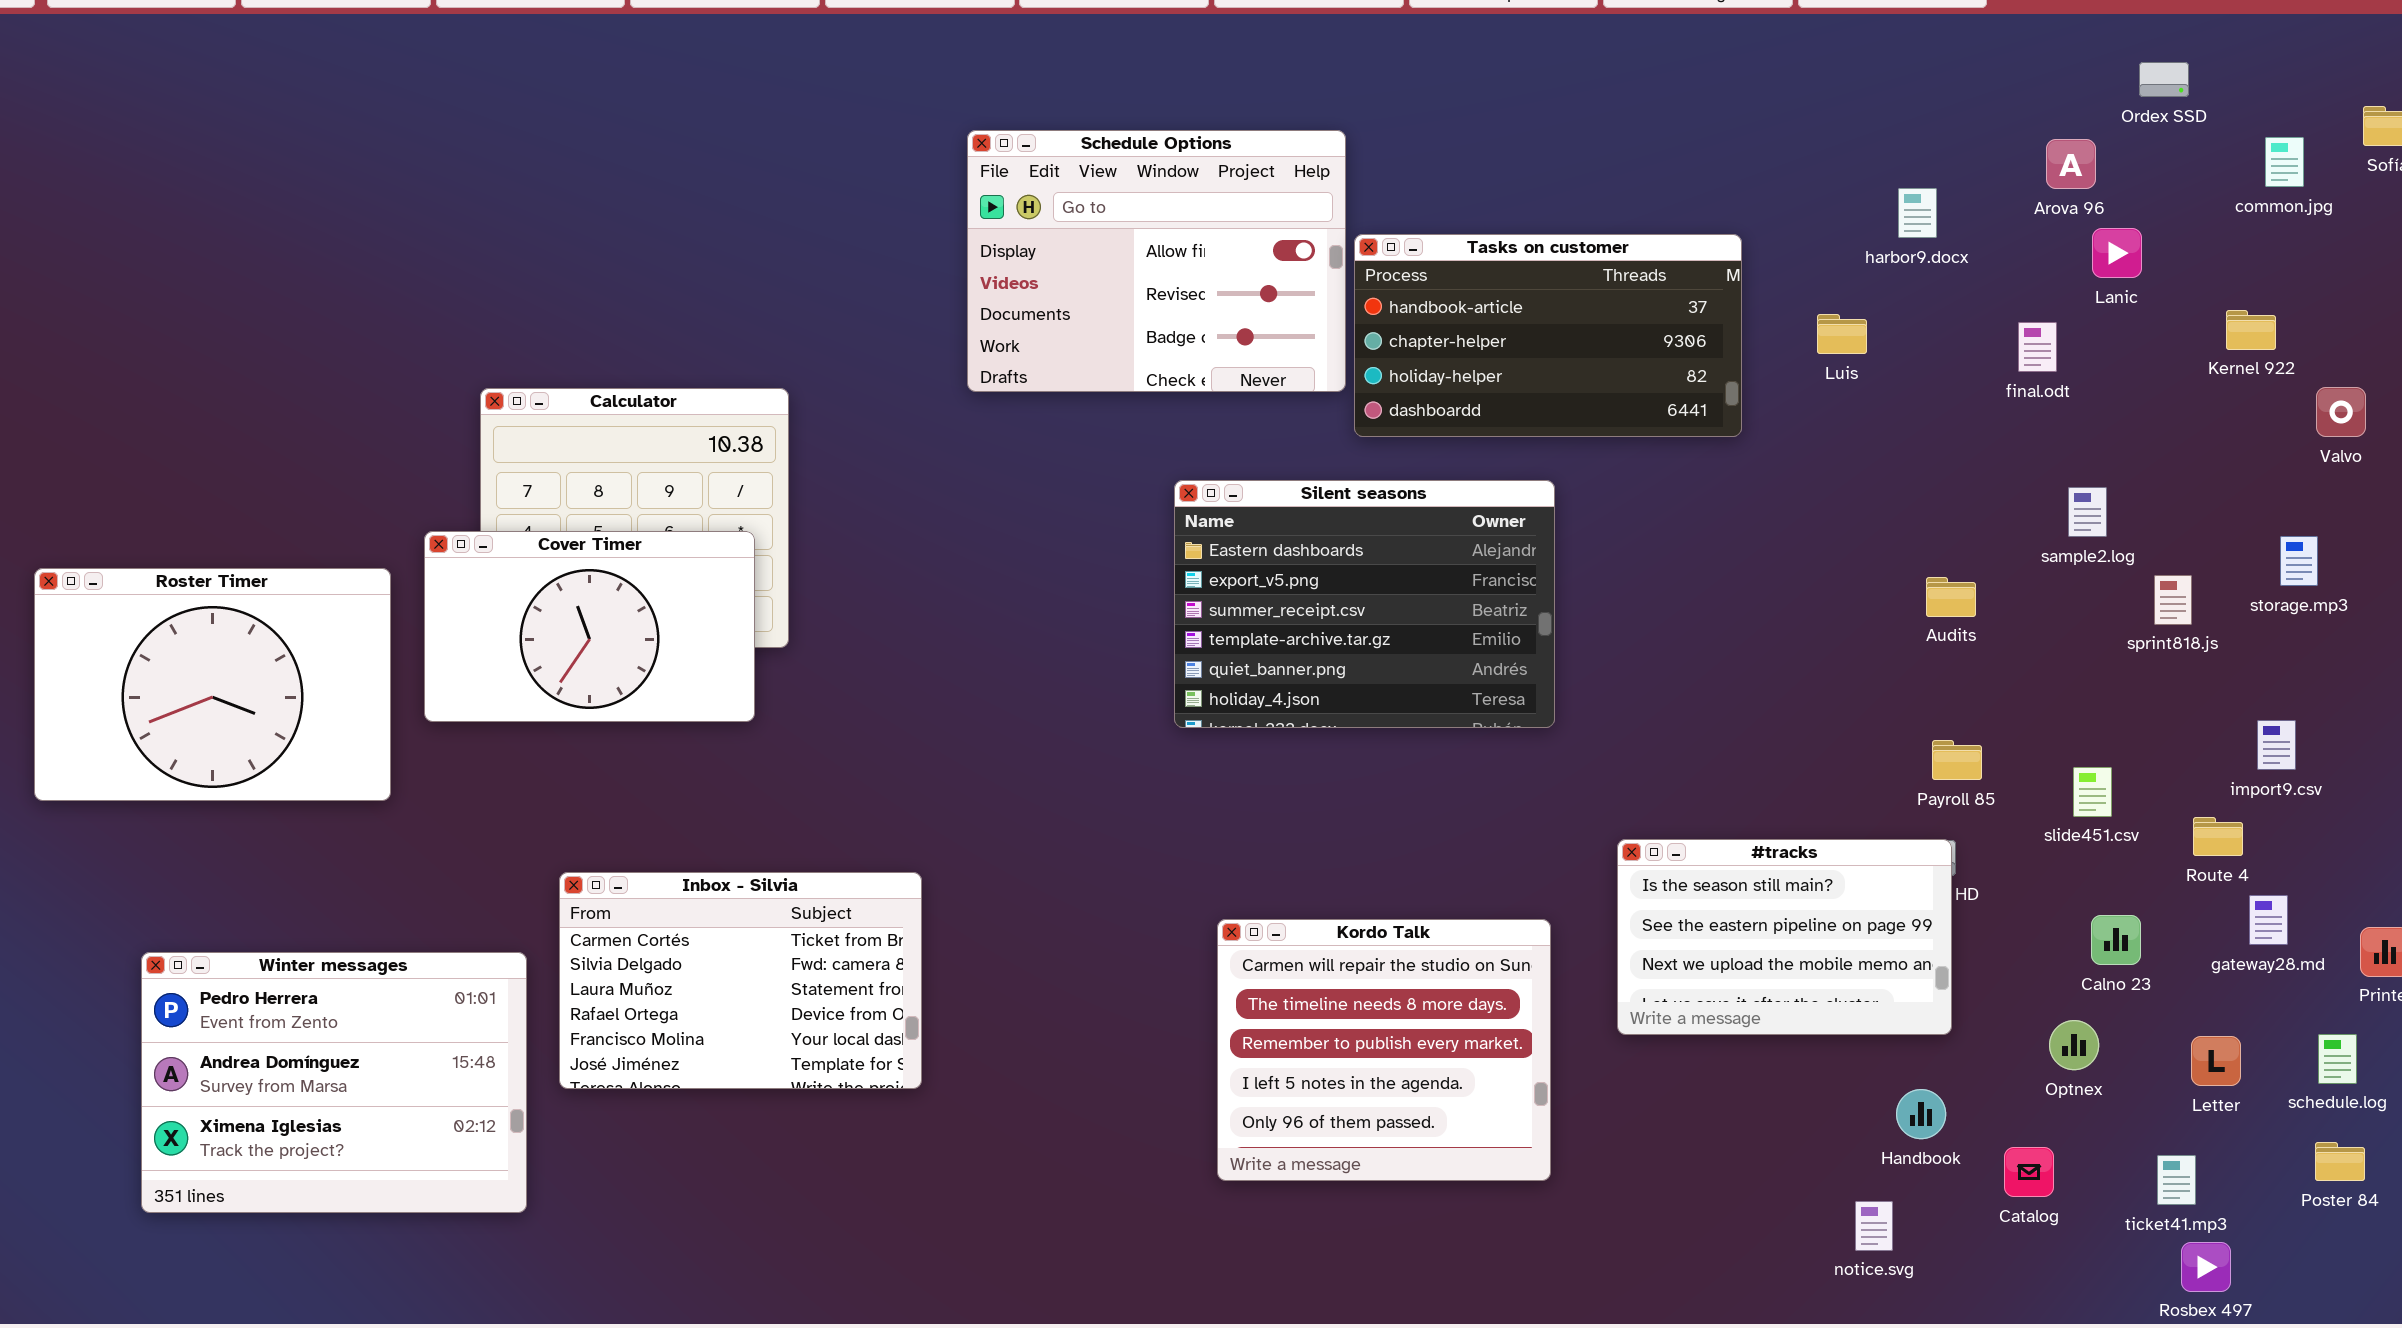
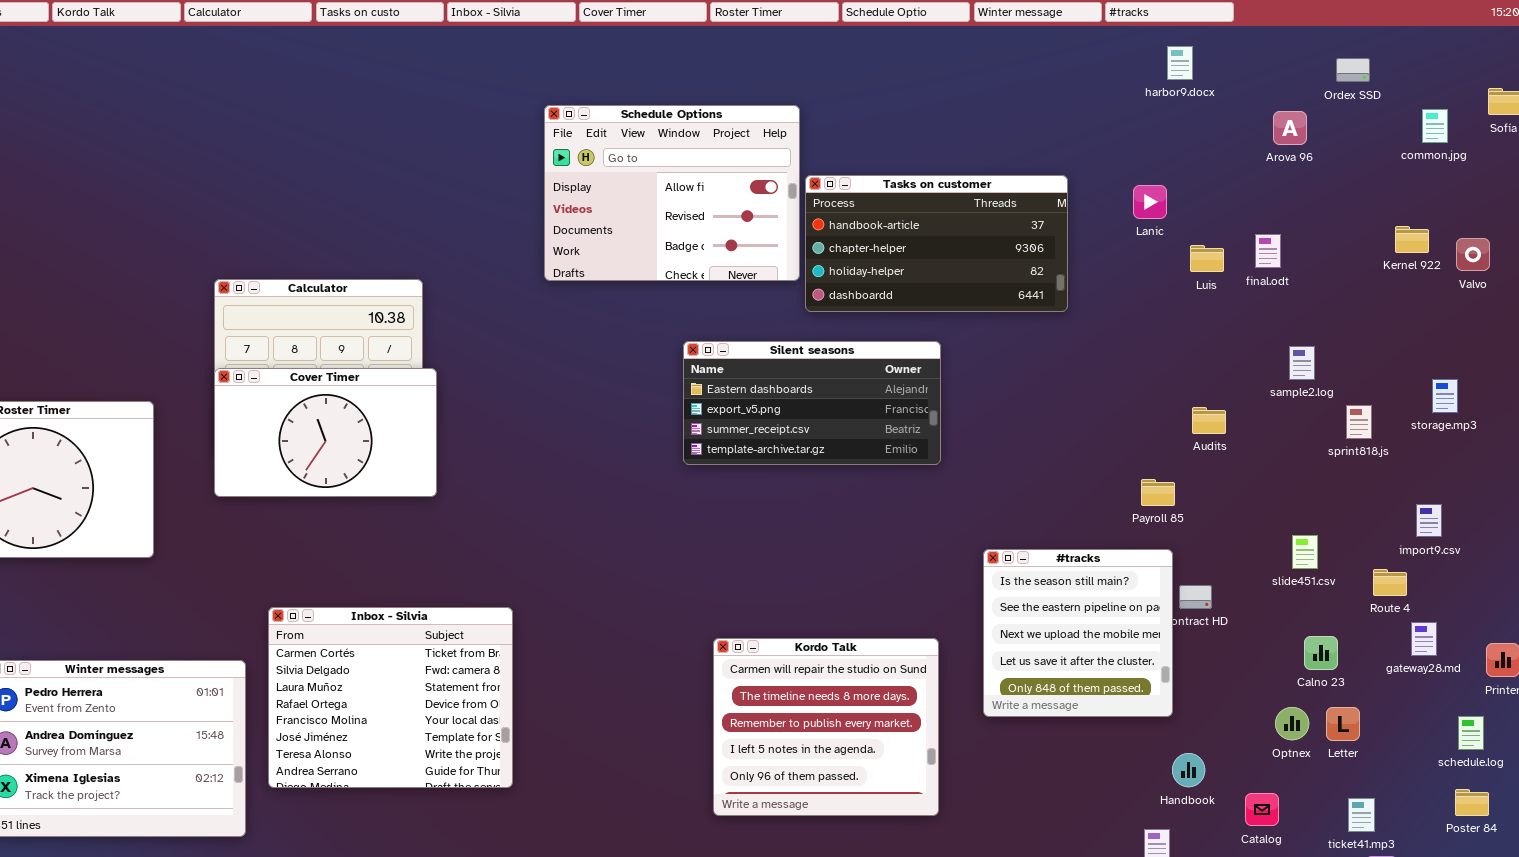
harbor9.docx: [1898,188,1937,238] -> [1167,46,1193,80], moved
Lanic: [2092,228,2142,278] -> [1133,185,1167,219], moved
Luis: [1817,314,1867,354] -> [1190,245,1224,272], moved
Valvo: [2316,387,2366,437] -> [1456,238,1490,271], moved
Silent seasons: [1174,480,1555,728] -> [683,341,941,465], resized
Cover Timer: [424,531,755,722] -> [214,368,437,497], moved
Payroll 85: [1932,740,1982,780] -> [1141,479,1175,506], moved
#tracks: [1617,839,1952,1035] -> [983,549,1173,717], resized
Inbox - Silvia: [559,872,922,1089] -> [268,607,513,788], resized
Letter: [2191,1036,2241,1086] -> [1326,707,1360,741], moved

